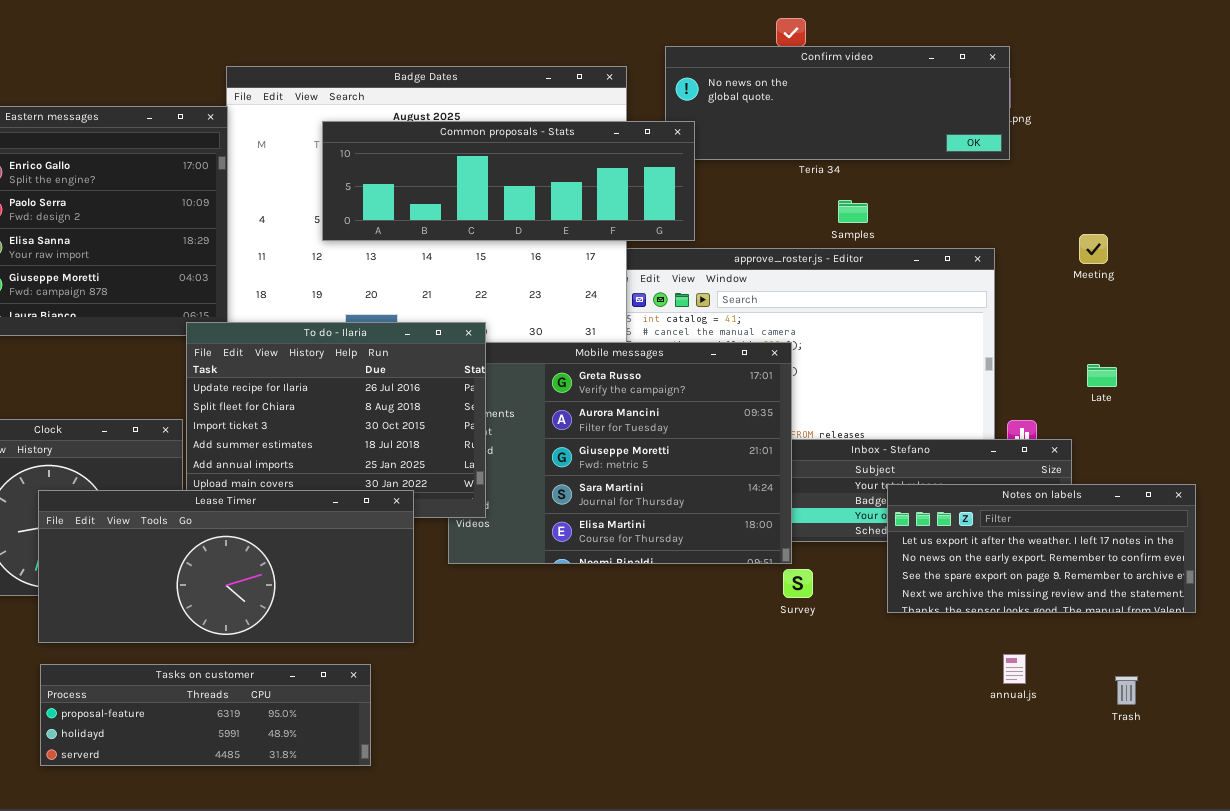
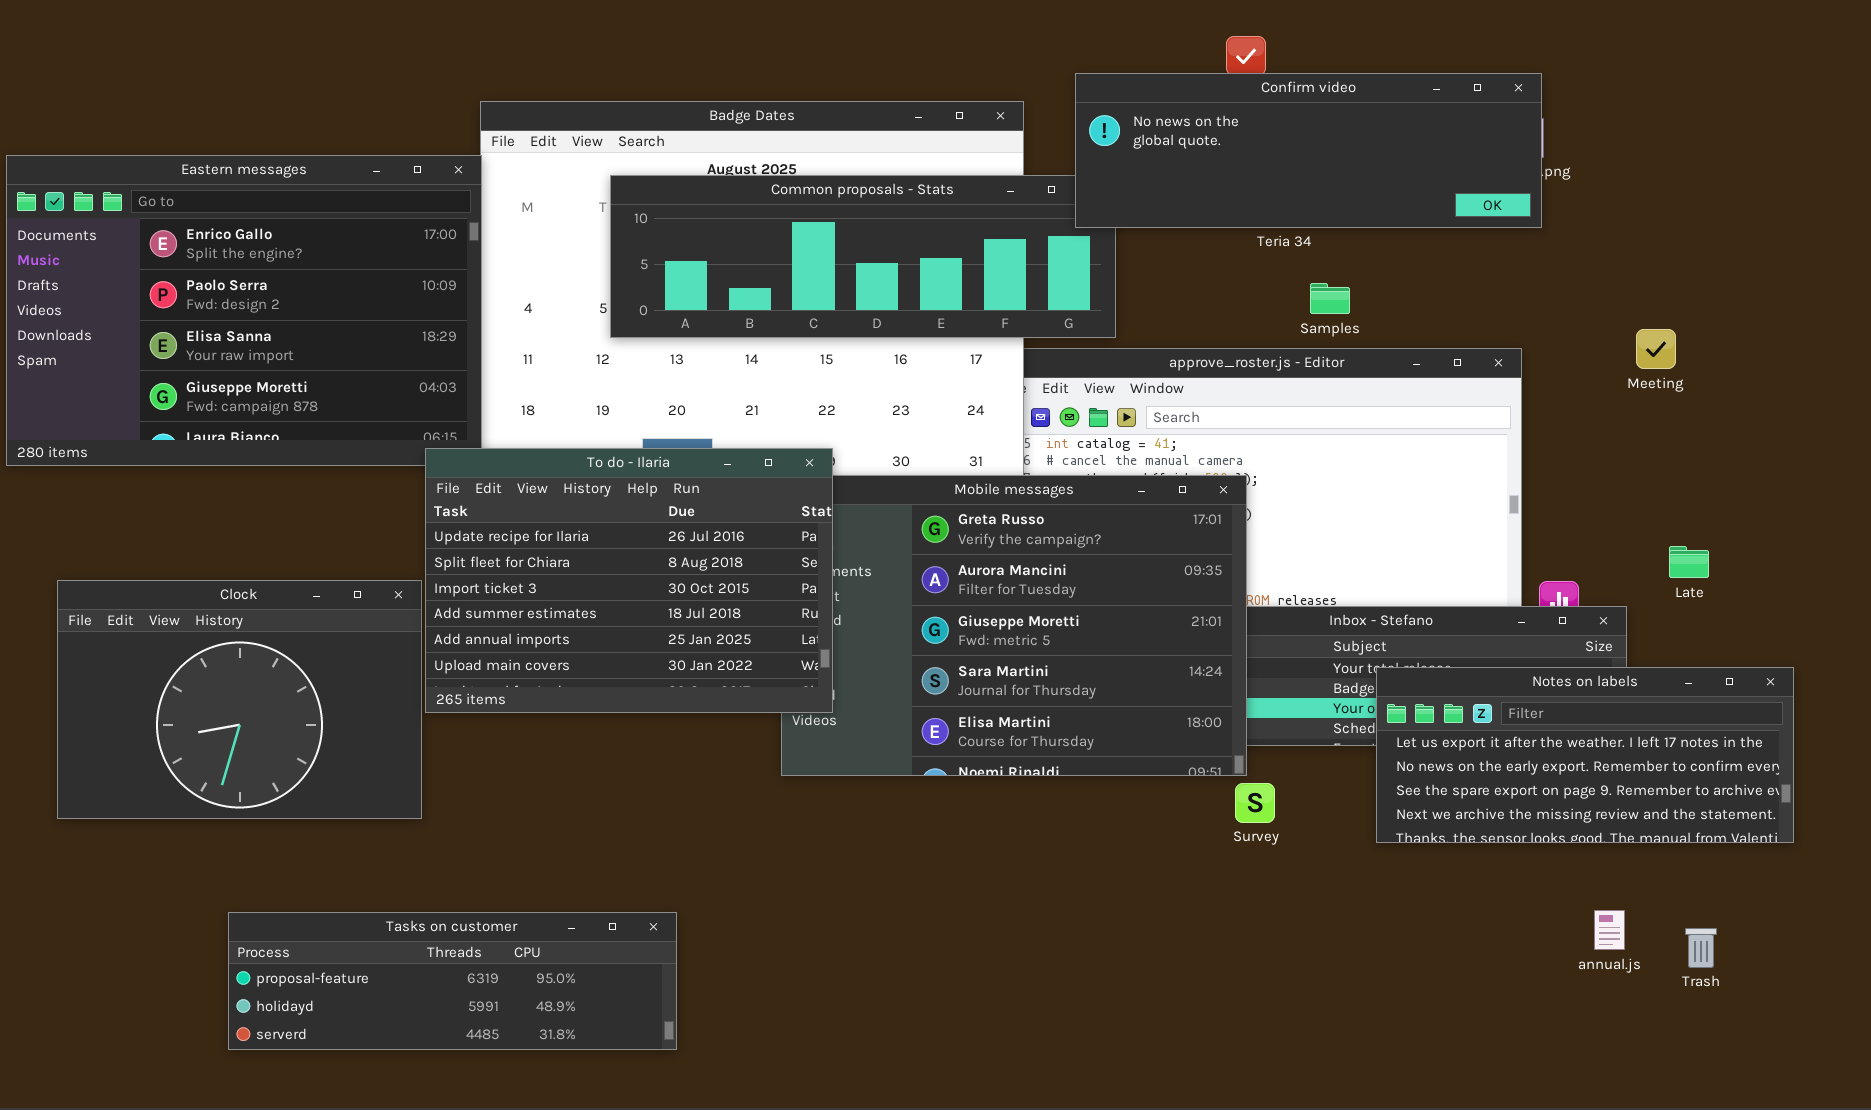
Confirm video: [665,46,1010,160] -> [1075,73,1542,228], raised
Late: [1087,364,1117,387] -> [1669,546,1709,578], moved
Lease Timer: [38,490,414,643] -> none, closed
annual.js: [1003,654,1026,684] -> [1594,910,1625,950], moved

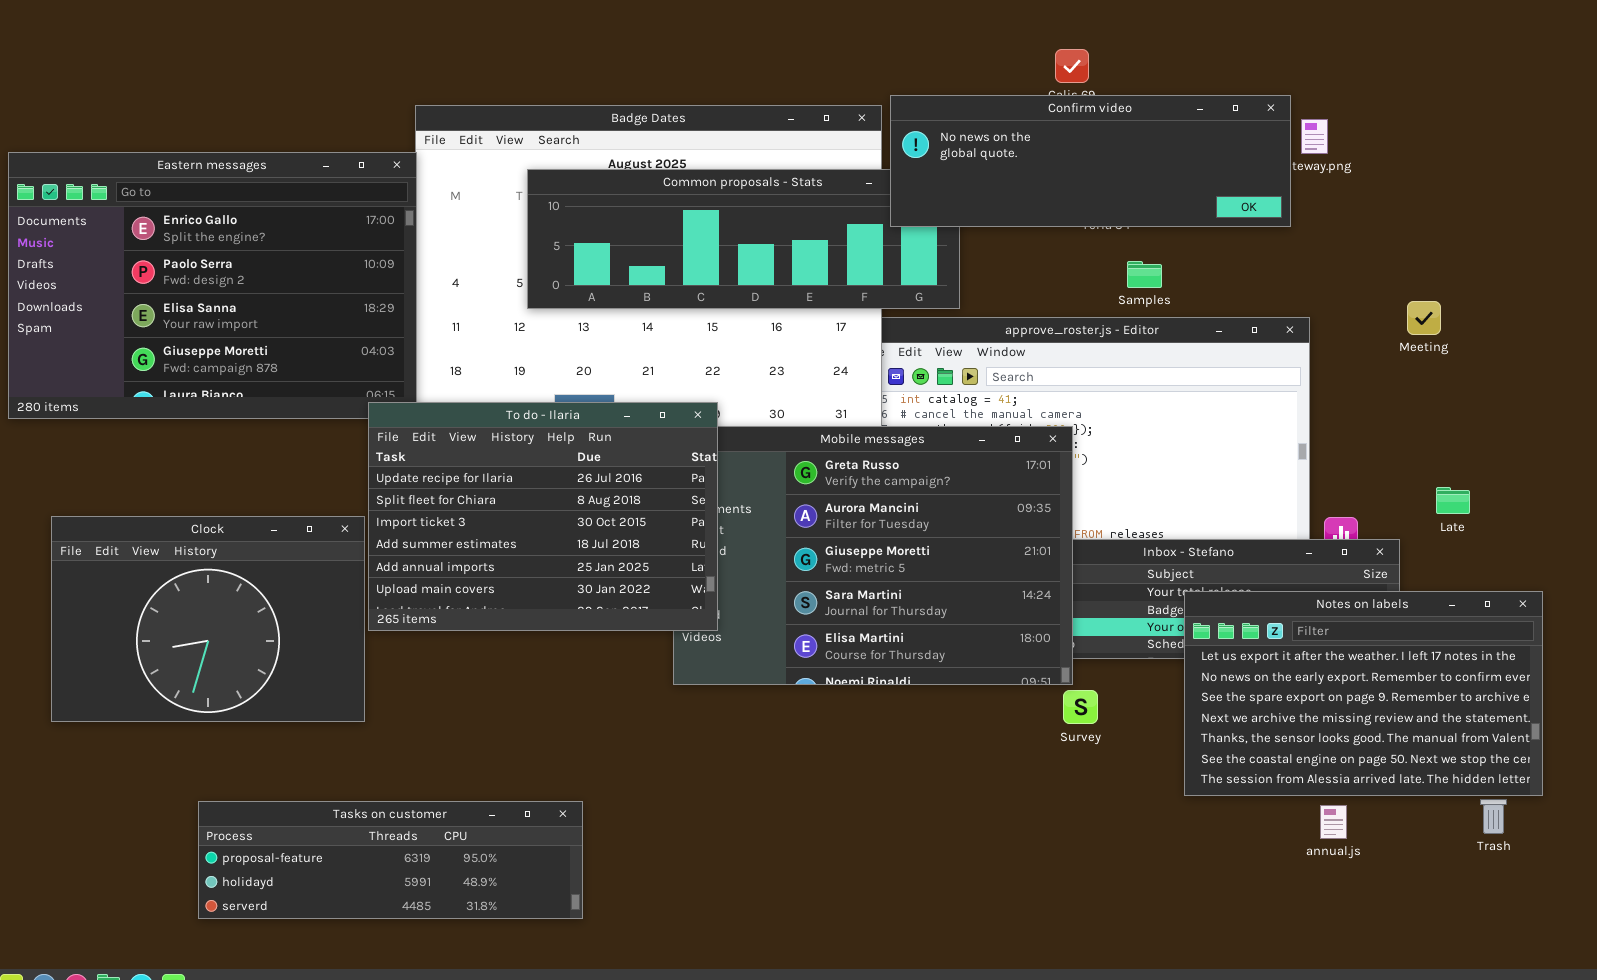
Confirm video: [1075,73,1542,228] -> [890,95,1291,227], moved
Notes on labels: [1376,667,1794,843] -> [1184,591,1543,796], resized
annual.js: [1594,910,1625,950] -> [1320,805,1347,839], moved
Trash: [1685,928,1717,968] -> [1480,799,1507,834], moved

